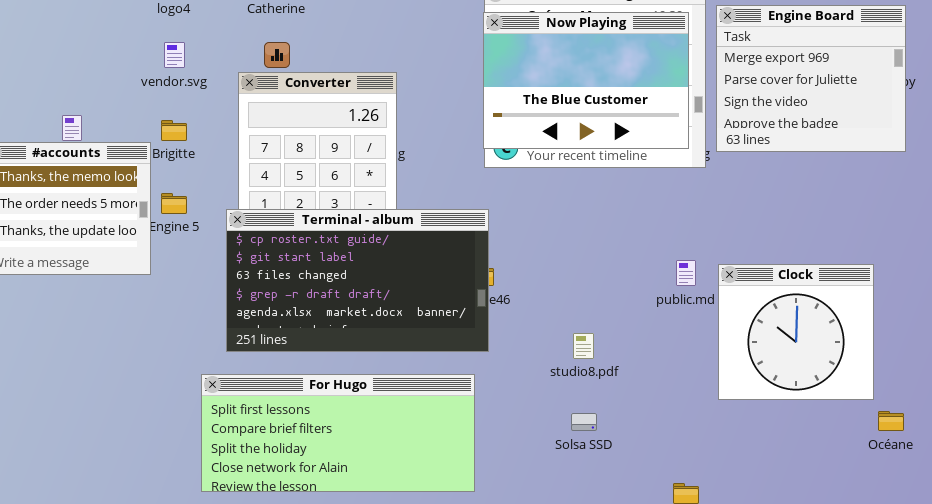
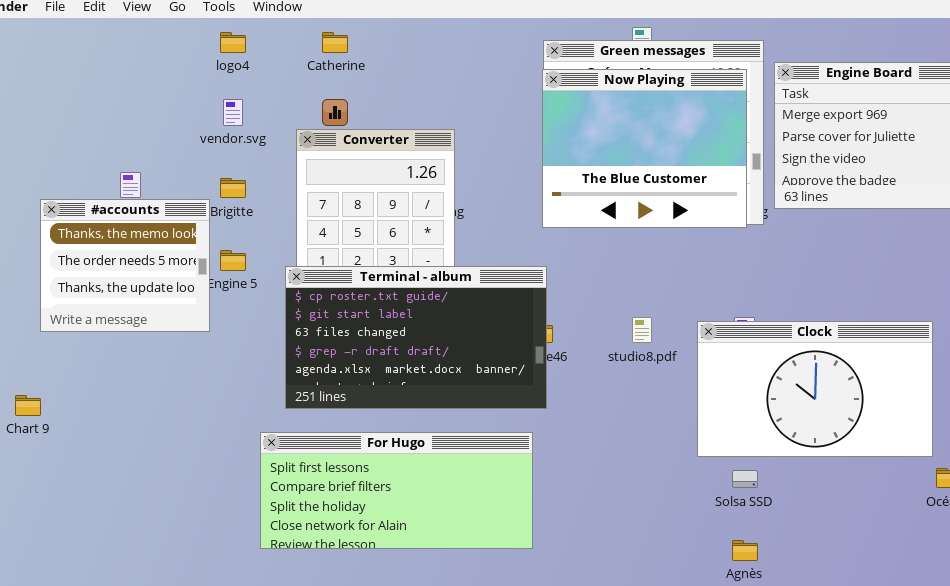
Now Playing: [483,12,689,149] -> [542,69,747,228], resized
Clock: [718,264,874,400] -> [697,321,933,457], resized
studio8.pdf: [573,333,594,359] -> [632,317,652,343], moved
Solsa SSD: [571,413,597,431] -> [732,470,758,488], moved

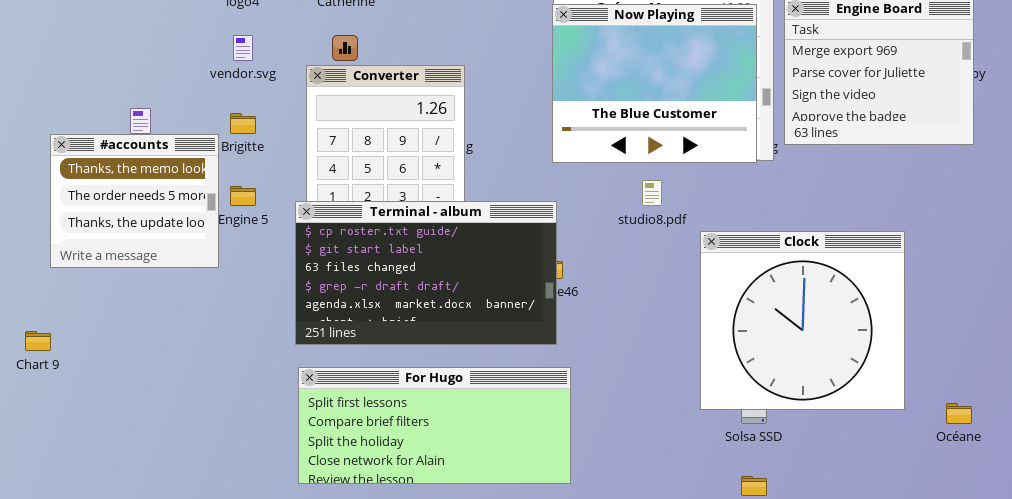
studio8.pdf: [632,317,652,343] -> [642,180,662,206], moved
Clock: [697,321,933,457] -> [700,231,905,410], moved, resized
For Hugo: [260,432,533,549] -> [298,367,571,484], moved

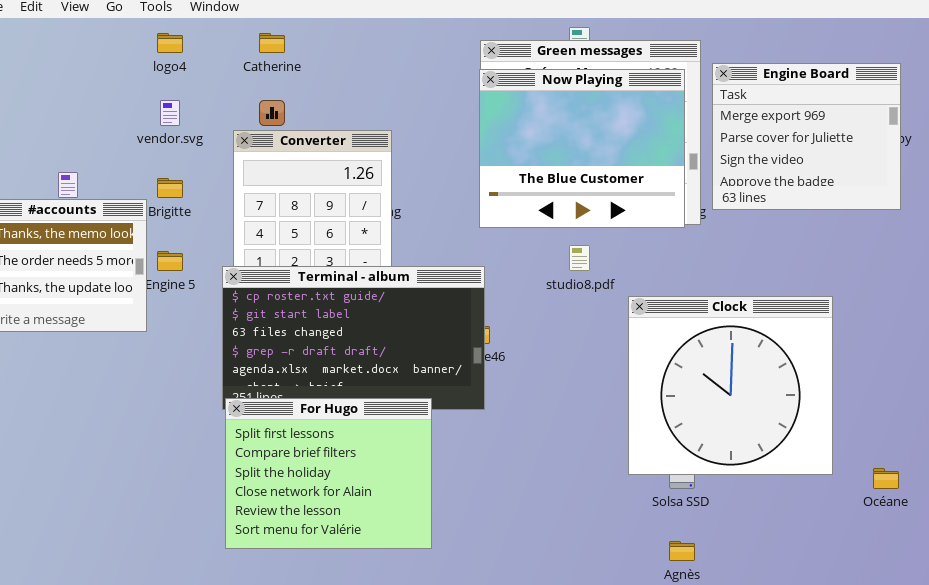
For Hugo: [298,367,571,484] -> [225,398,432,549], resized

